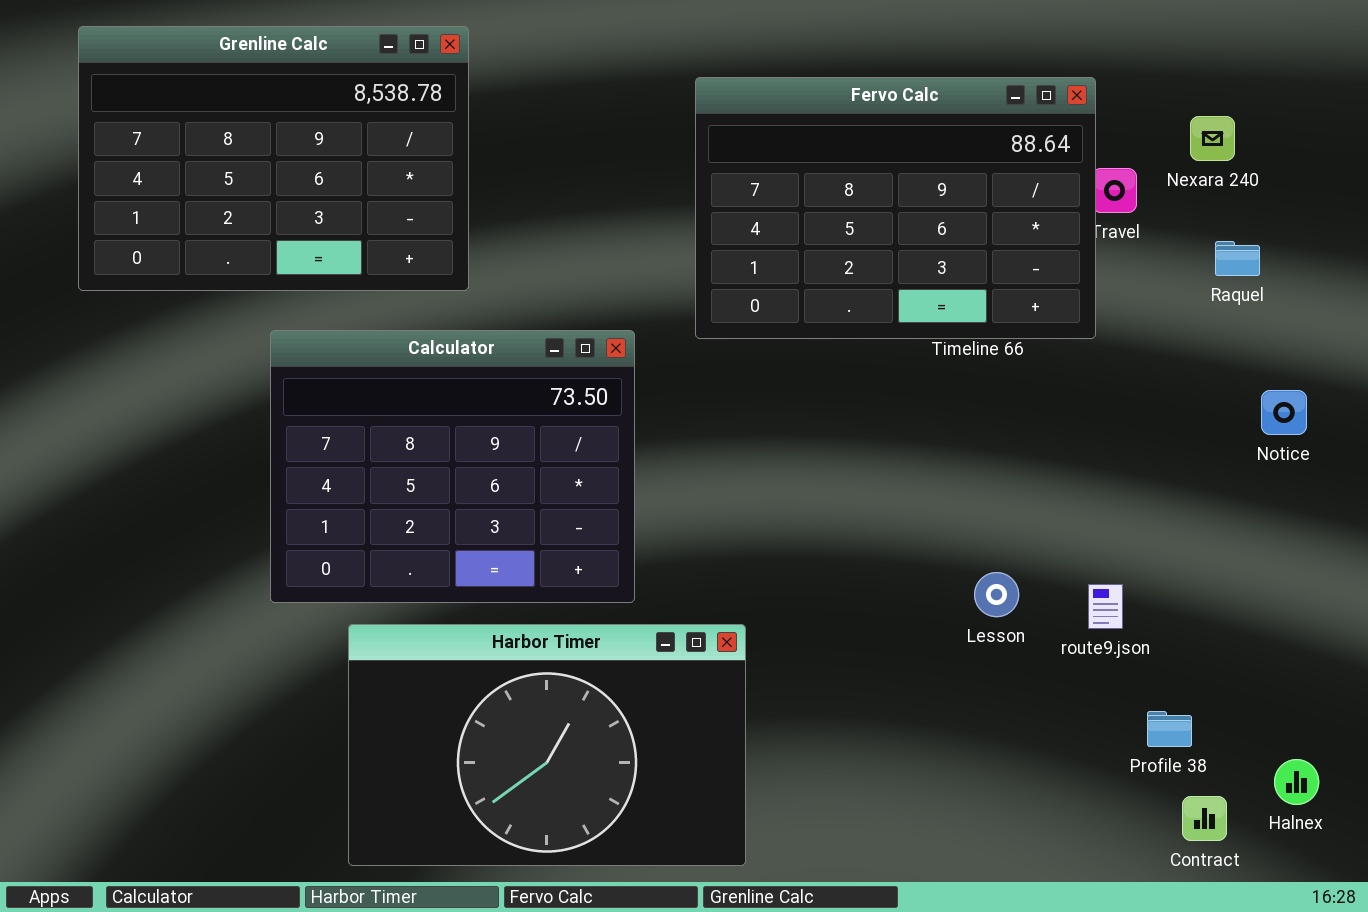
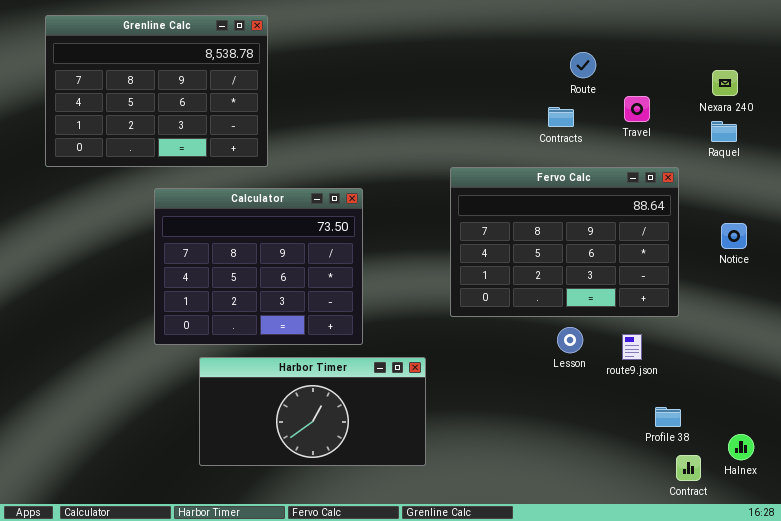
Fervo Calc: [695,77,1096,339] -> [450,167,679,317], moved
Nexara 240: [1190,116,1235,161] -> [712,70,738,96], moved
Raquel: [1215,241,1260,276] -> [711,121,737,142], moved
Harbor Timer: [348,624,746,866] -> [199,357,426,466], resized

